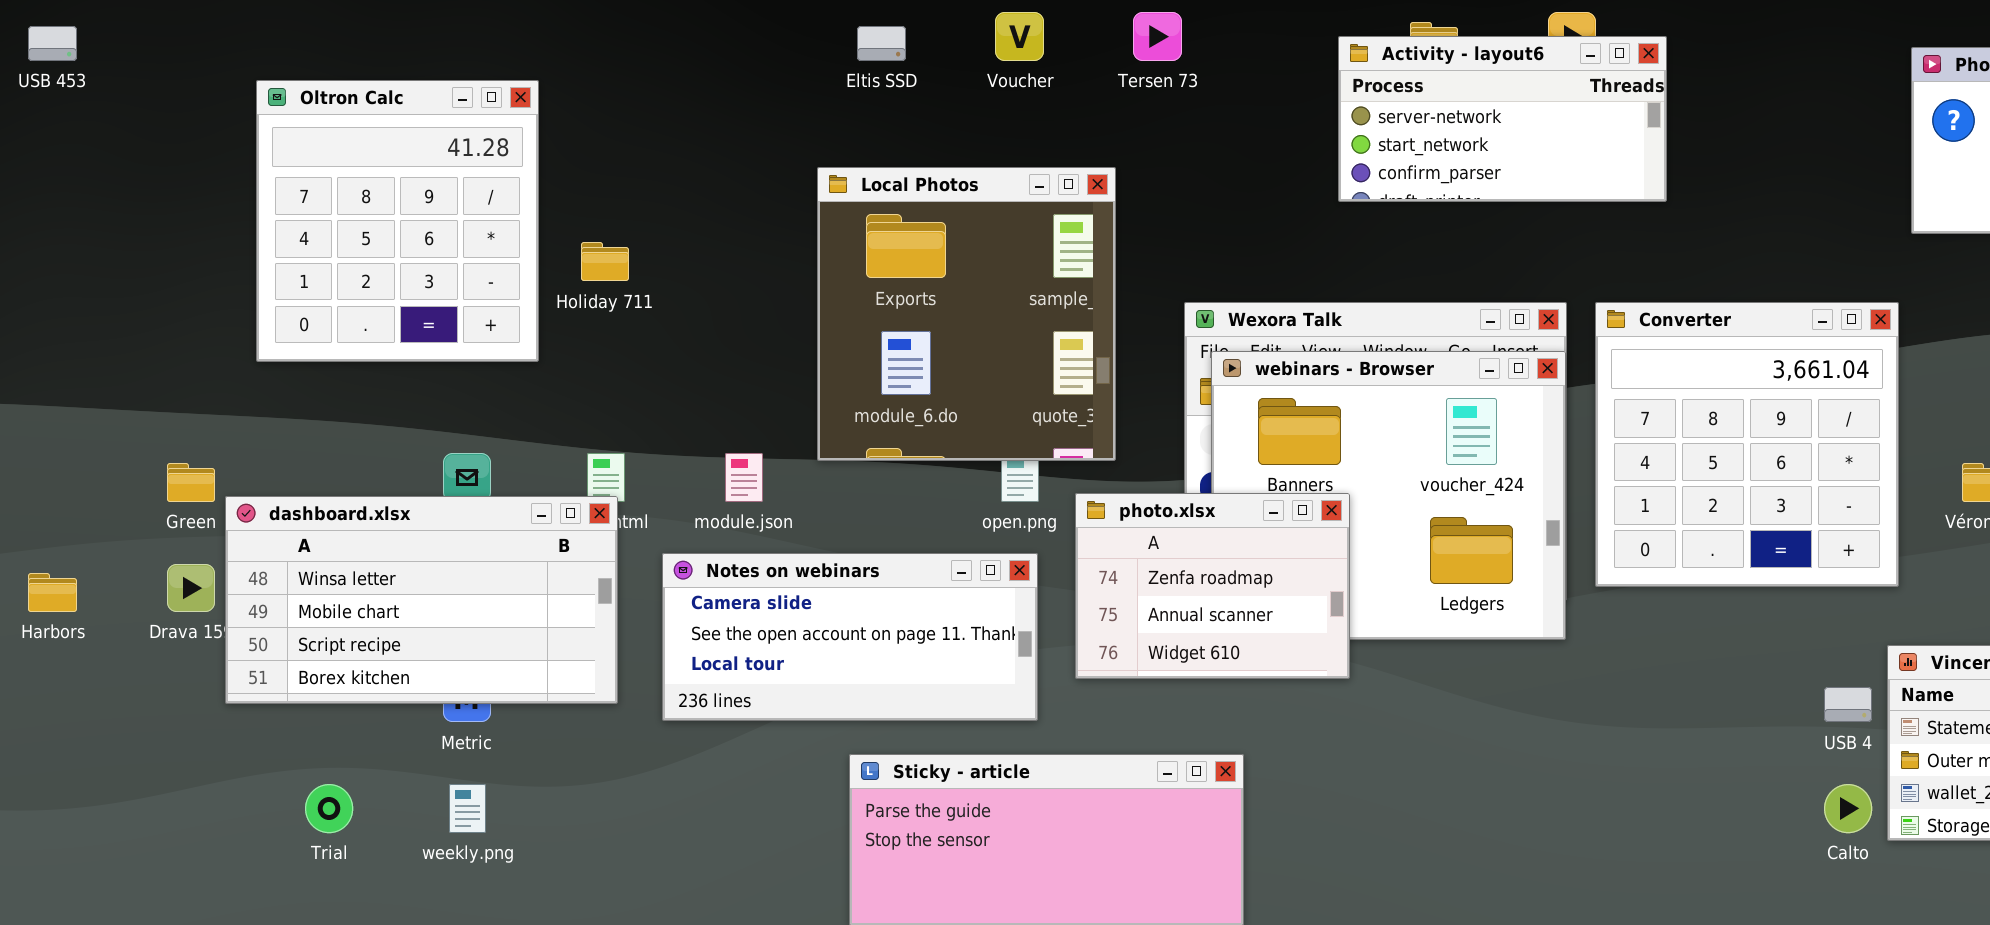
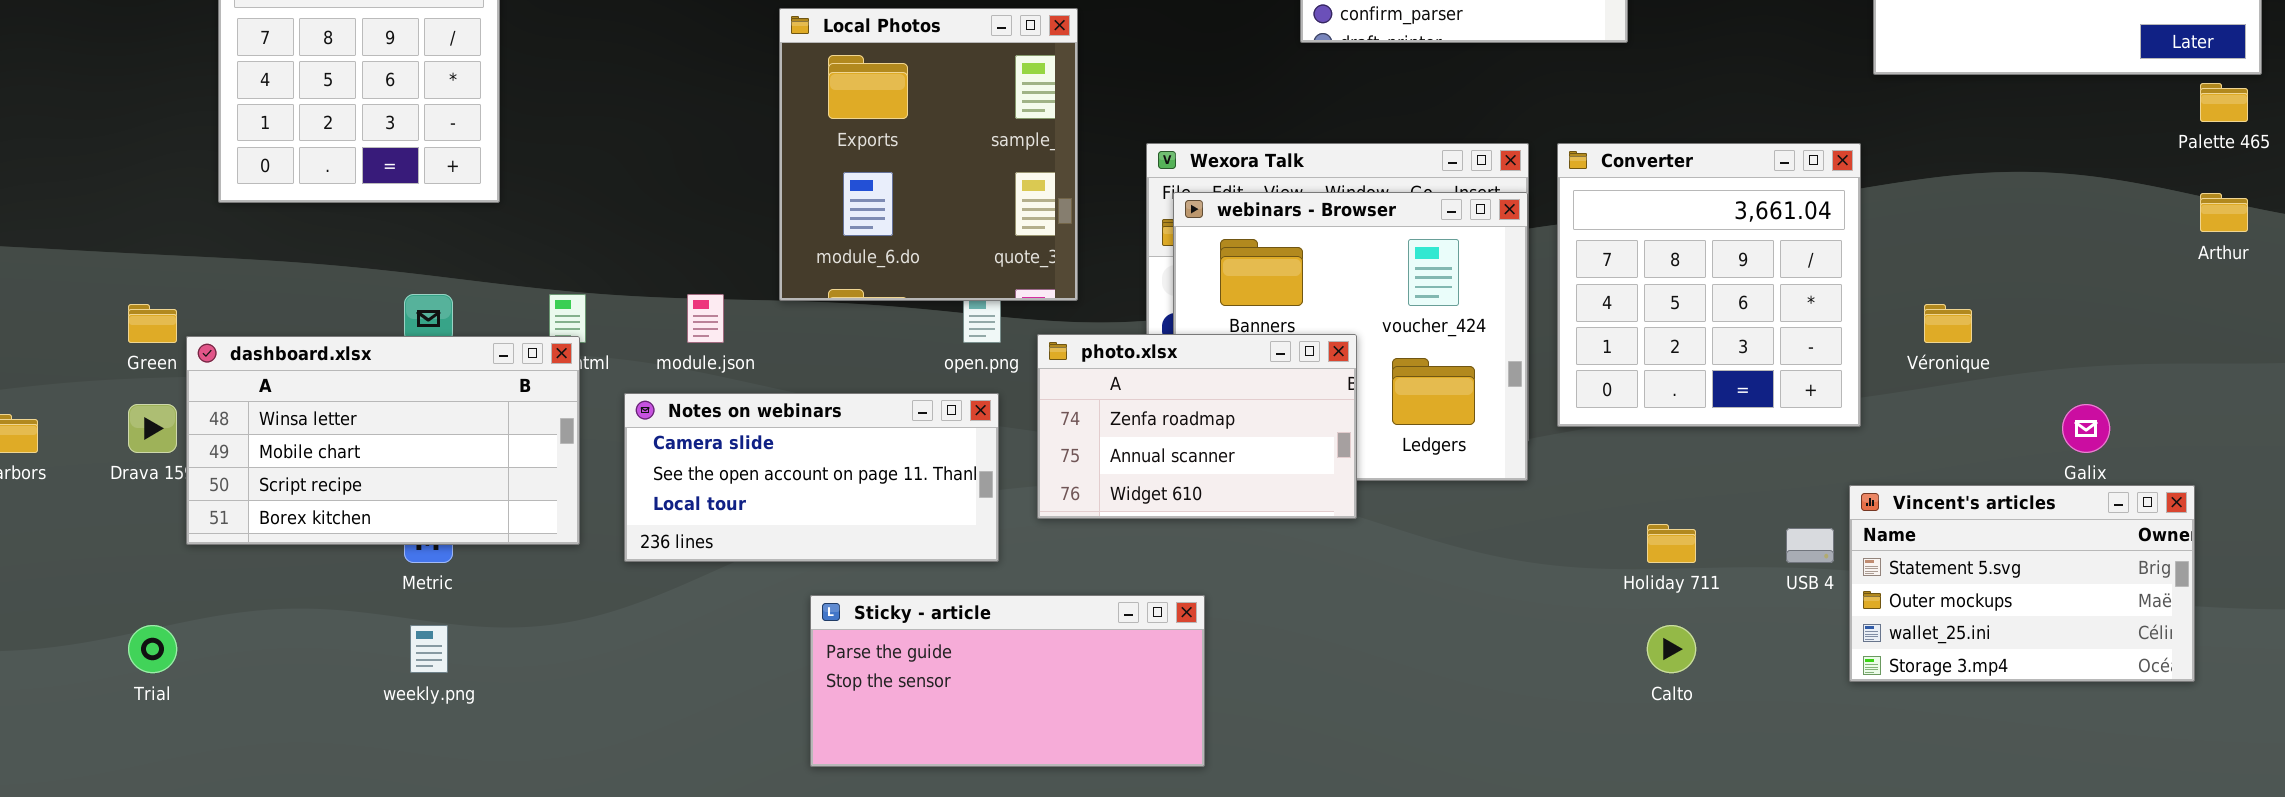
Holiday 711: [581,242,629,281] -> [1647,524,1696,563], moved
photo.xlsx: [1075,493,1350,679] -> [1037,334,1357,519], resized
Trial: [305,784,353,833] -> [128,625,177,673], moved
Calto: [1824,784,1872,833] -> [1647,625,1696,673], moved

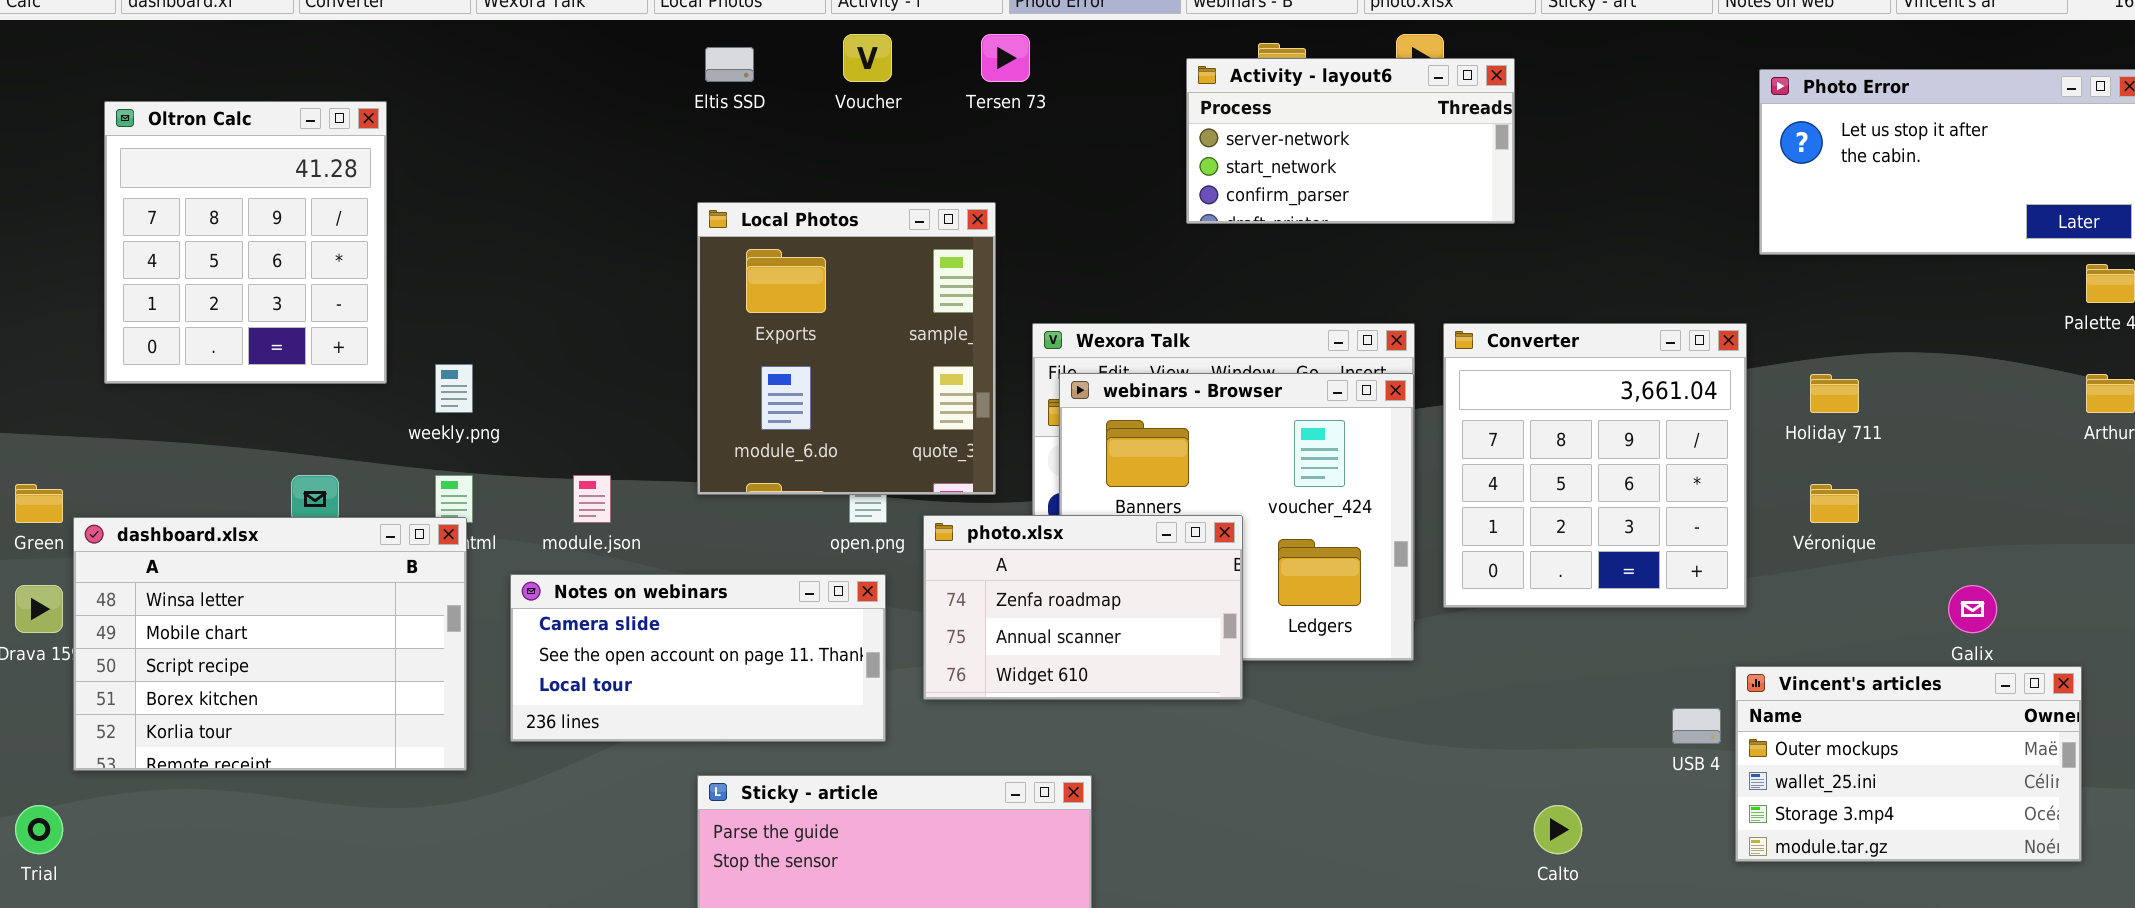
Local Photos: [779,8,1078,301] -> [697,202,996,495], moved
dashboard.xlsx: [186,336,580,545] -> [73,517,467,771], resized
Vincent's articles: [1849,485,2195,682] -> [1735,666,2082,862], scrolled down 1 row
Holiday 711: [1647,524,1696,563] -> [1810,374,1859,413], moved
weekly.png: [410,625,448,673] -> [435,364,473,413], moved

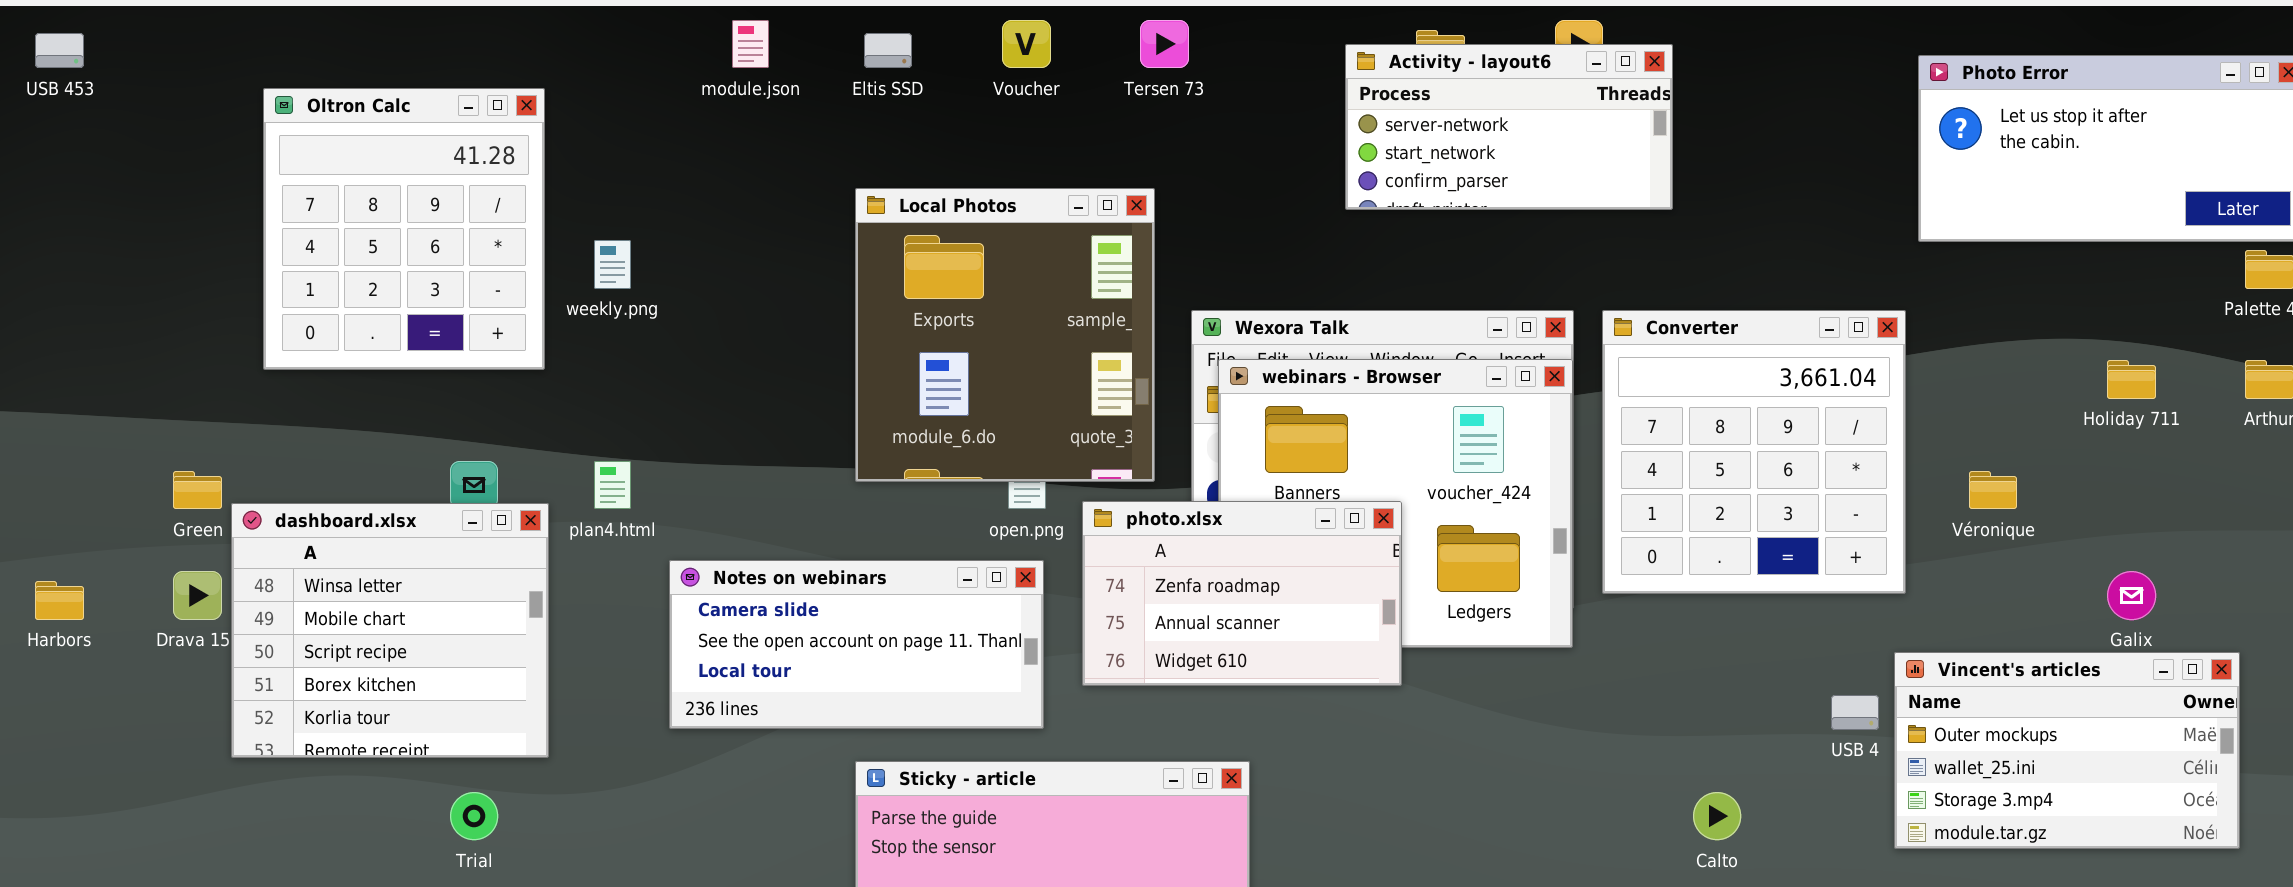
weekly.png: [435,364,473,413] -> [594,240,631,289], moved
Holiday 711: [1810,374,1859,413] -> [2107,360,2156,399], moved
module.json: [573,475,611,523] -> [732,20,769,68], moved
dashboard.xlsx: [73,517,467,771] -> [231,503,549,758], resized
Trial: [15,805,63,854] -> [450,792,498,840], moved

